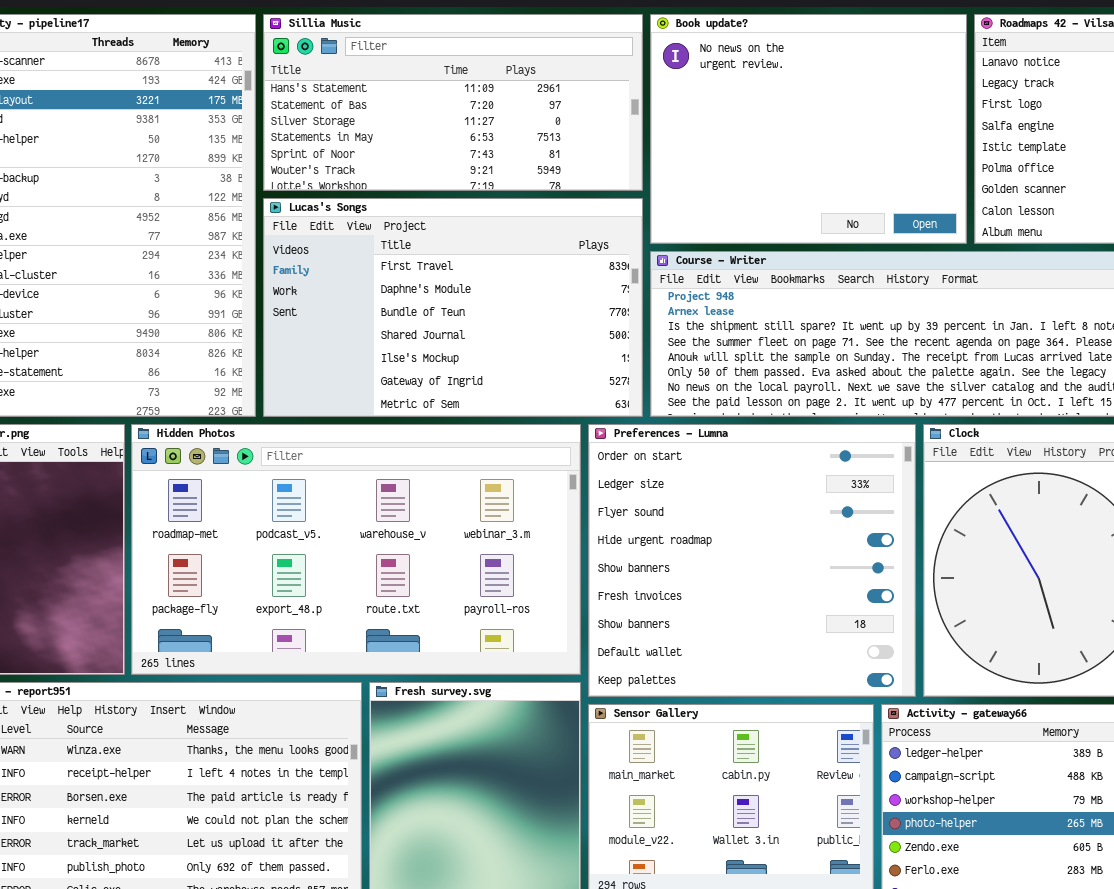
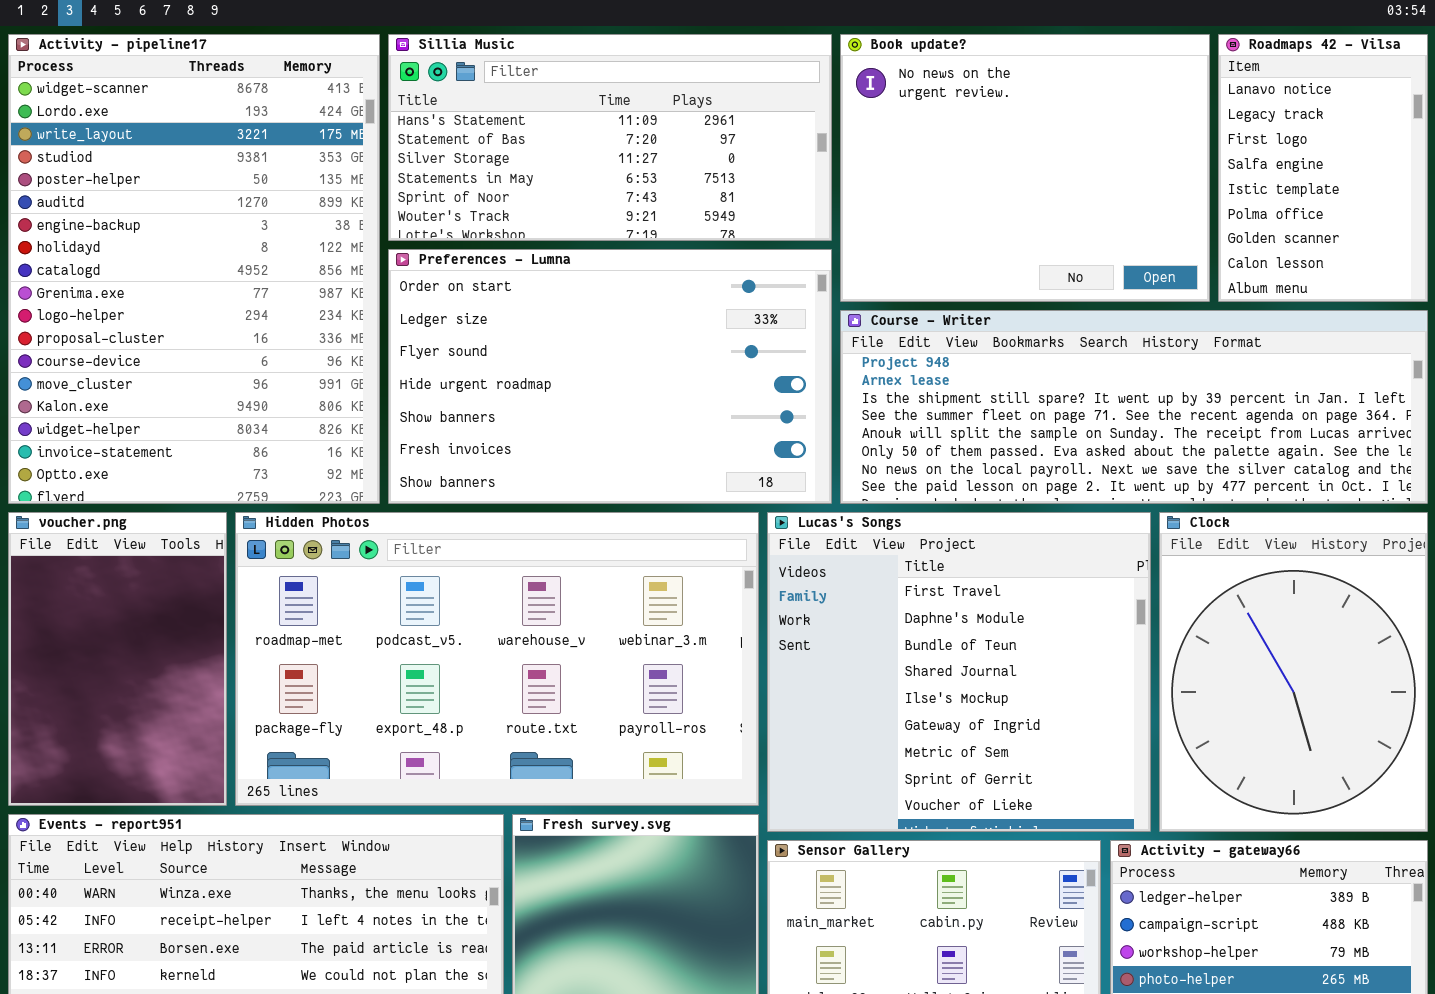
Lucas's Songs: [263,198,643,417] -> [767,512,1151,832], moved, resized
Preferences - Lumna: [588,424,916,697] -> [388,249,832,504], moved, resized

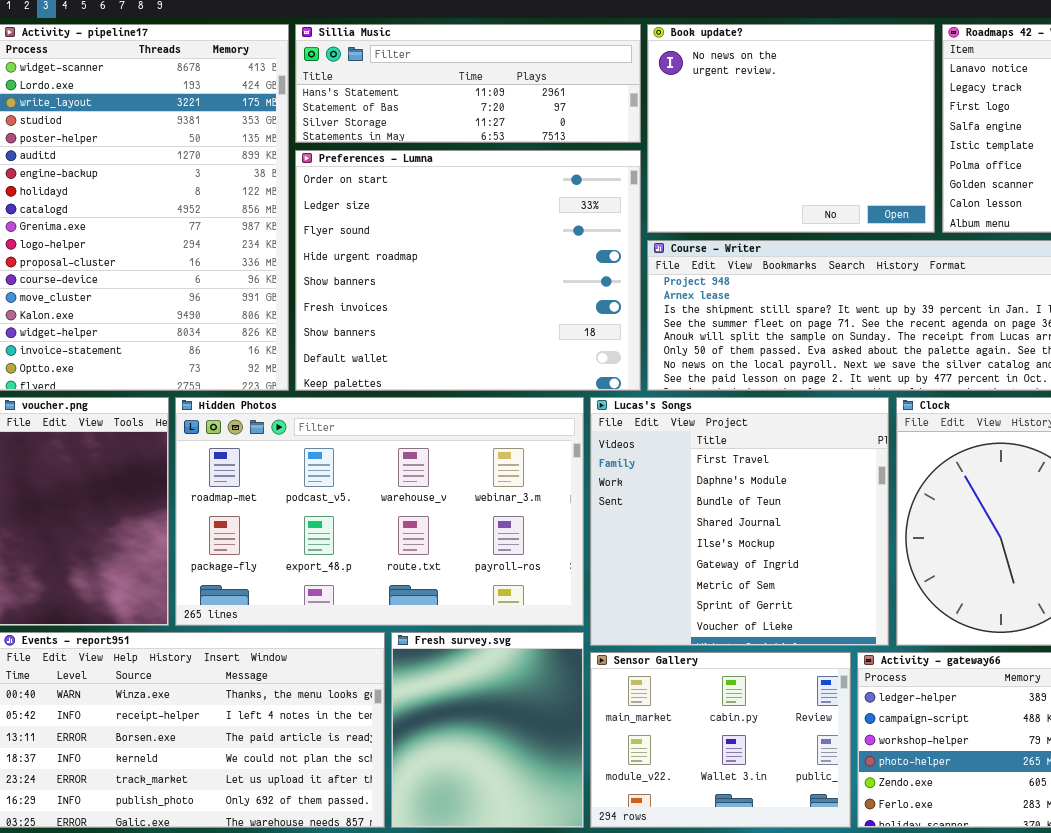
Sillia Music: [388,34,832,241] -> [295,24,641,143], resized
Preferences - Lumna: [388,249,832,504] -> [295,150,641,391], resized

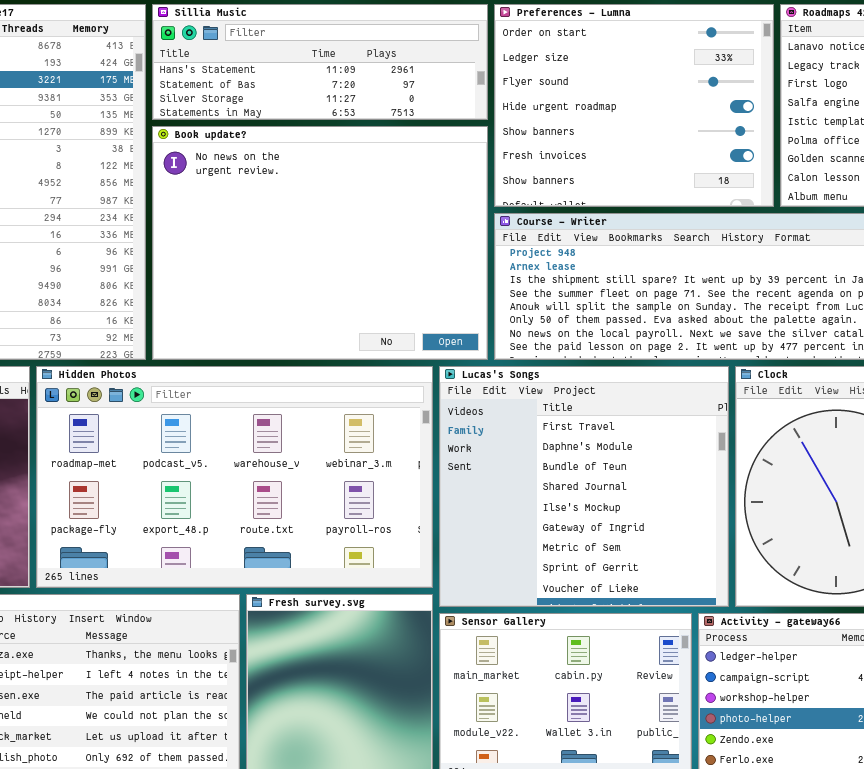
Book update?: [647,24,935,233] -> [152,126,488,360], moved, resized
Preferences - Lumna: [295,150,641,391] -> [494,4,774,207], moved, resized

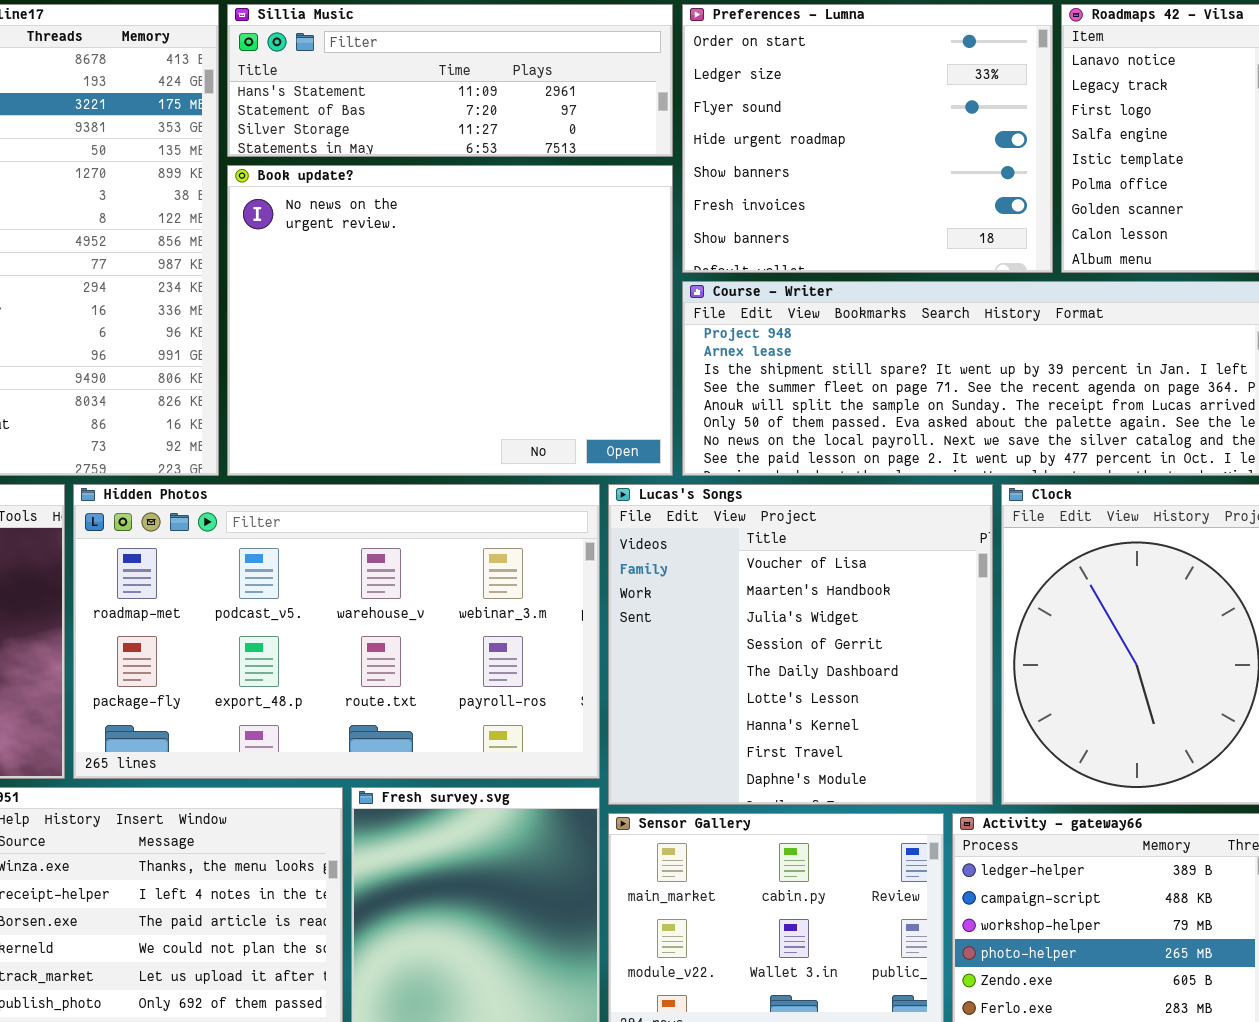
Lucas's Songs: [439,366,729,607] -> [608,484,993,805], scrolled up 7 rows

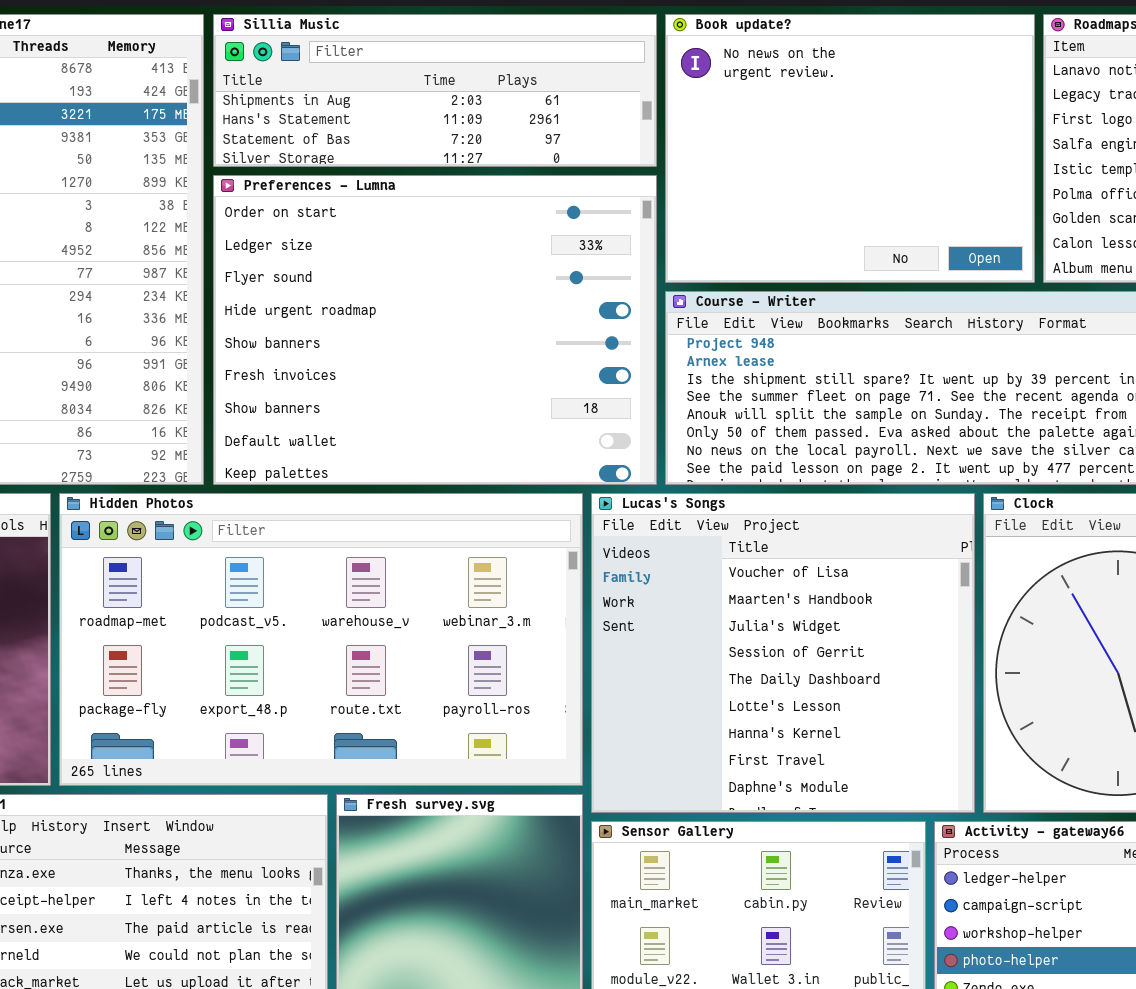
Sillia Music: [227,4,673,157] -> [213,14,657,167], scrolled up 1 row
Preferences - Lumna: [682,4,1053,273] -> [213,175,657,485], moved, resized
Book update?: [227,165,673,476] -> [665,14,1035,283], moved, resized

